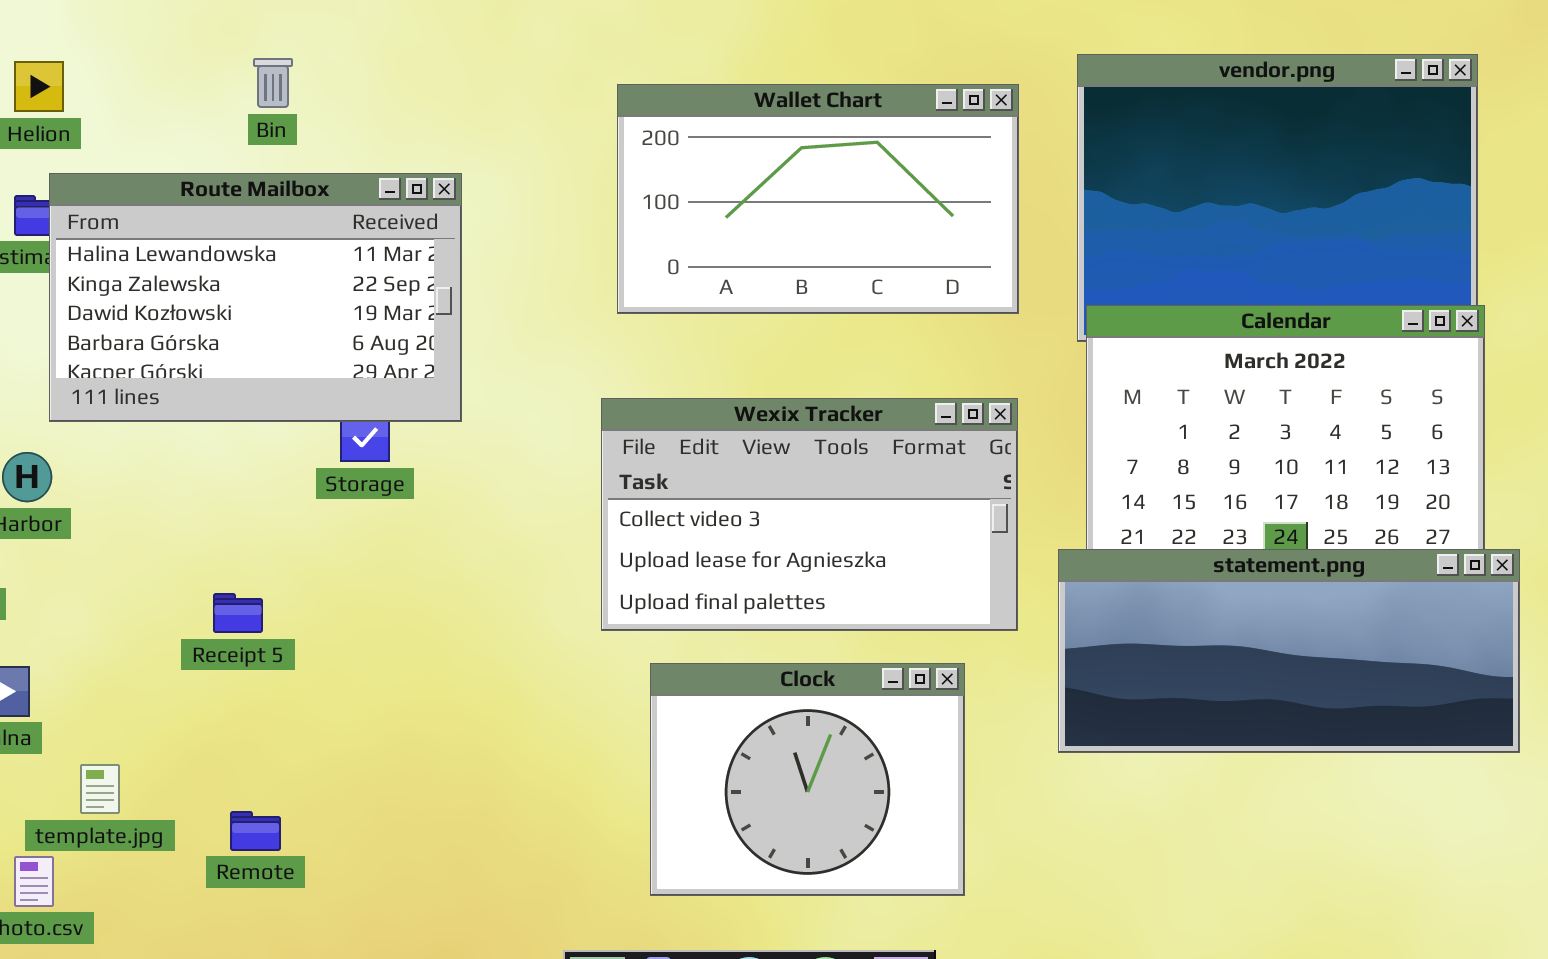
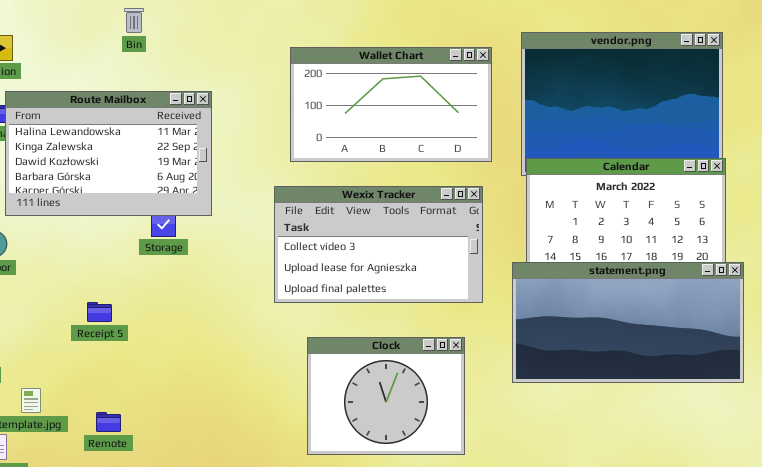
Bin: [253,58,293,108] -> [124,8,144,33], moved
Wexix Tracker: [601,398,1018,631] -> [274,186,483,303], moved
statement.png: [1058,549,1520,753] -> [512,262,744,383], resized

